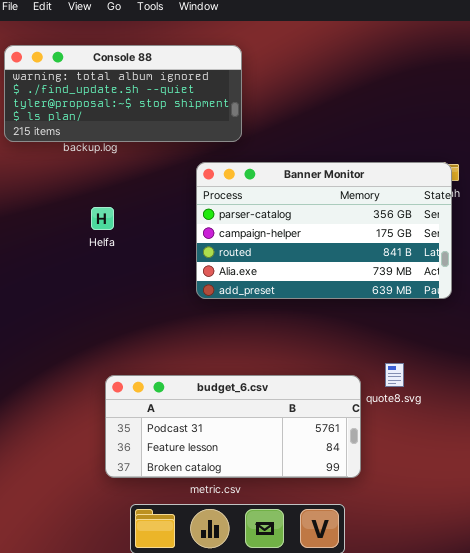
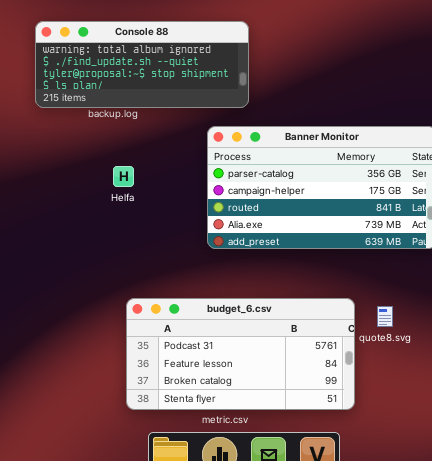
budget_6.csv: [105,375,361,478] -> [126,298,355,410], resized

